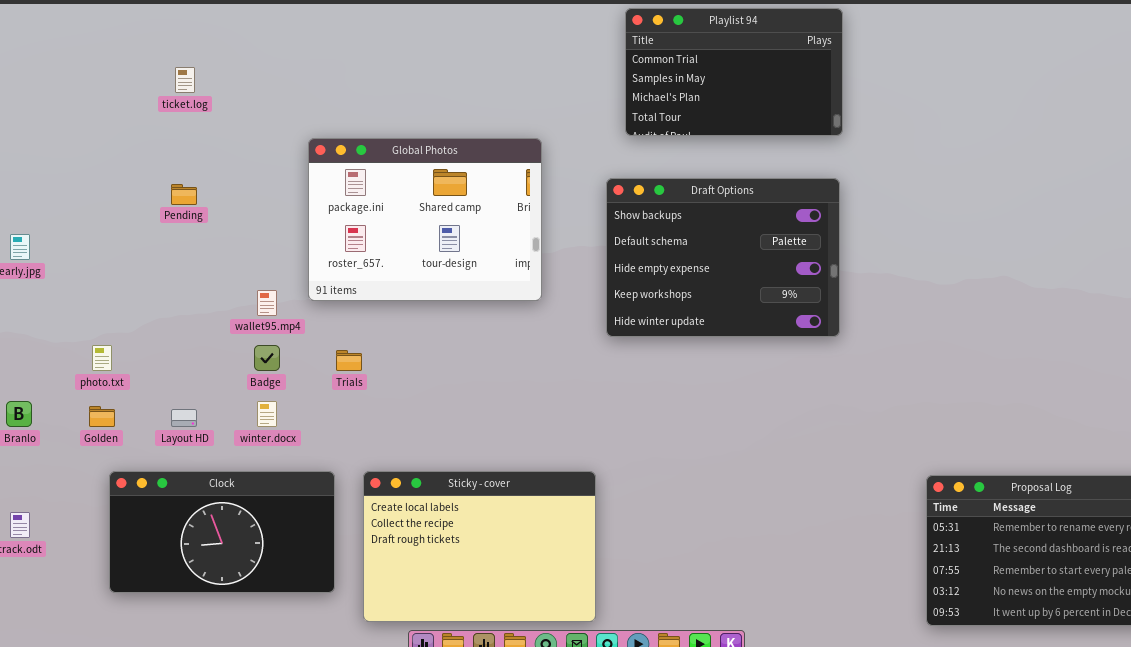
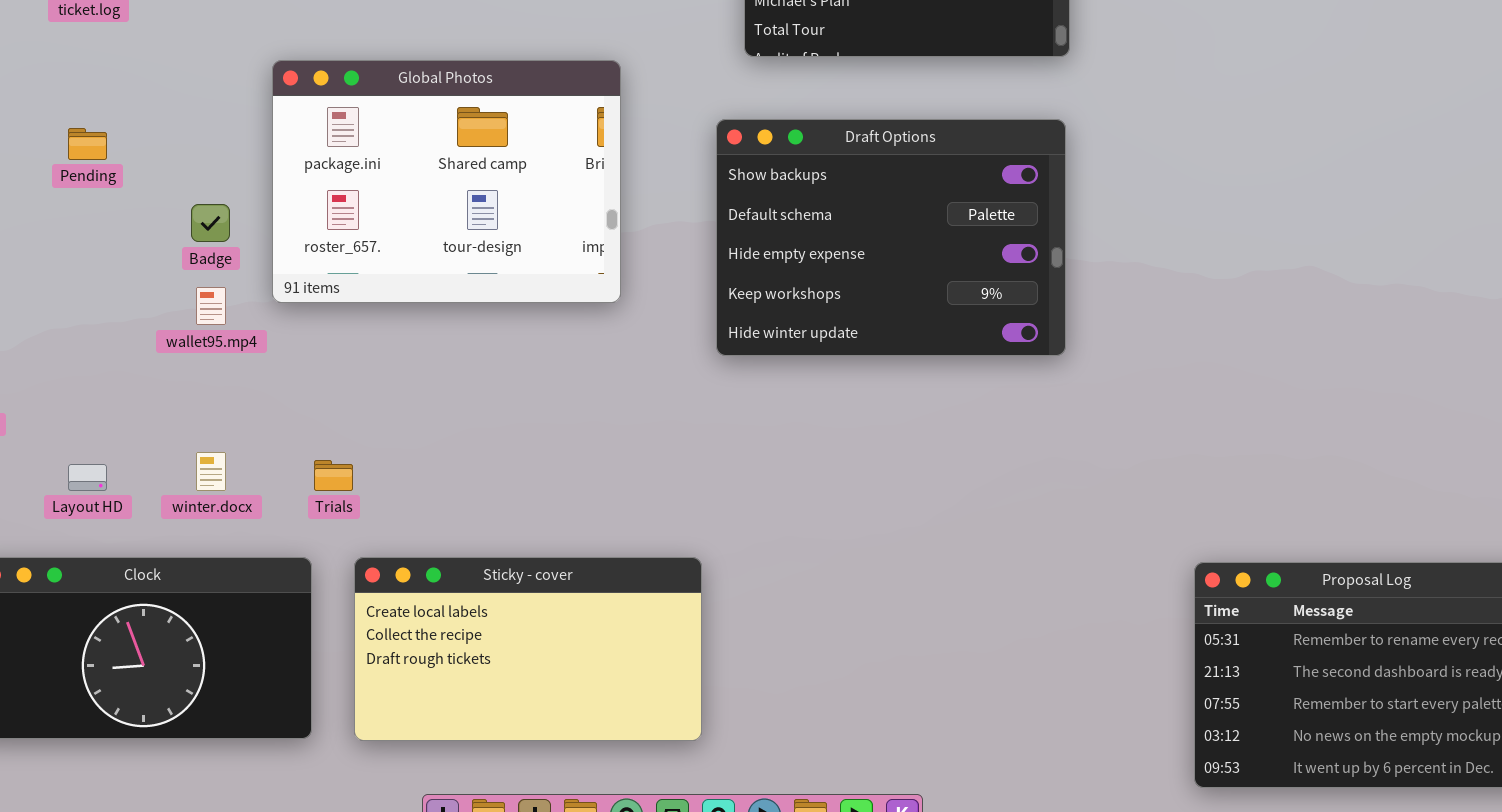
Badge: [254,345,280,371] -> [191,204,230,242], moved
Trials: [336,350,362,371] -> [314,460,353,491], moved
Sticky - cover: [363,471,596,622] -> [354,557,702,741], resized

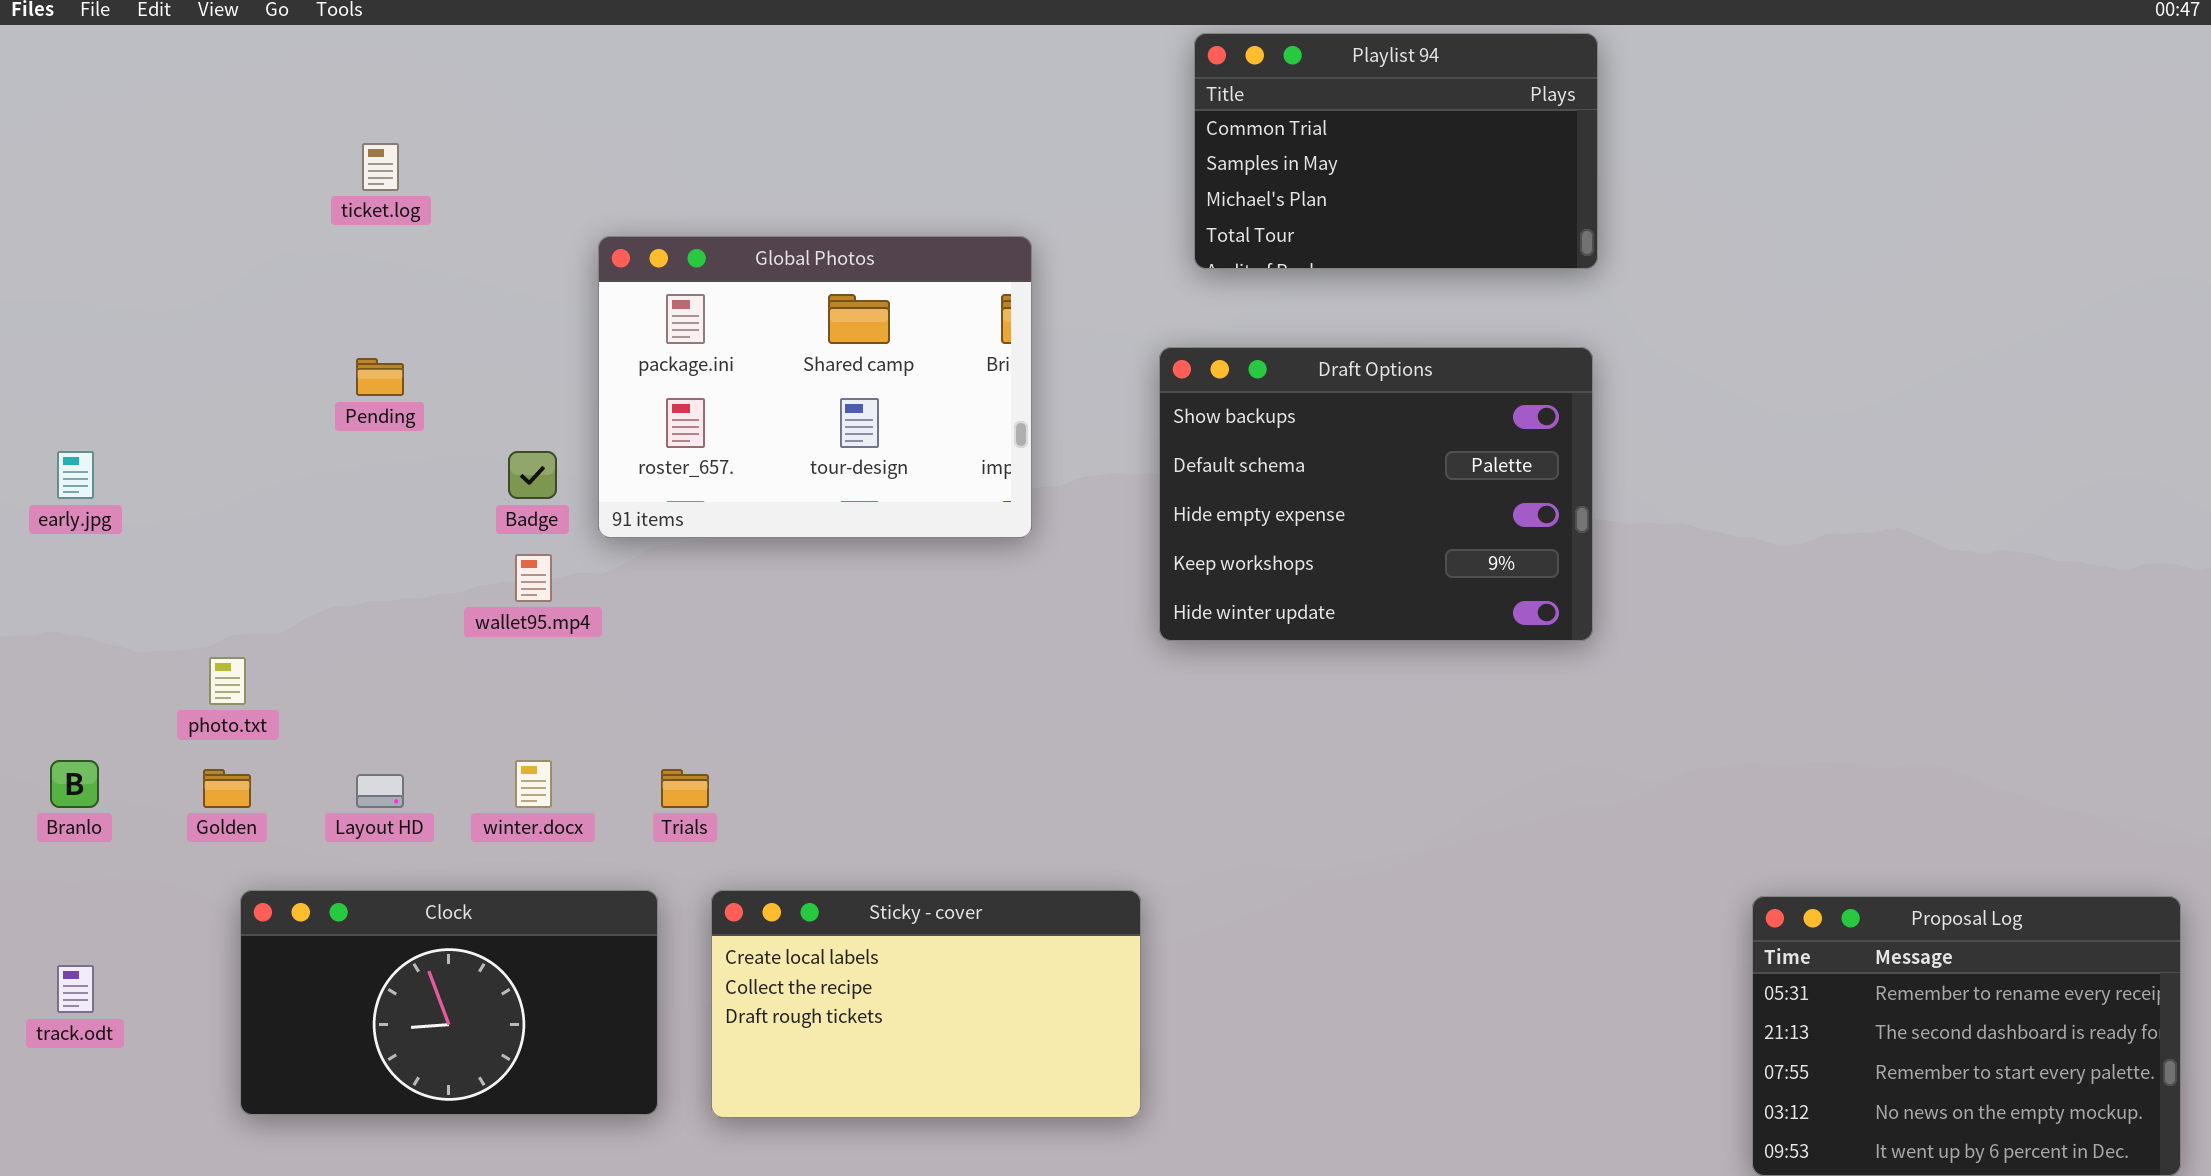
Global Photos: [272,60,621,303] -> [598,236,1032,538], moved

